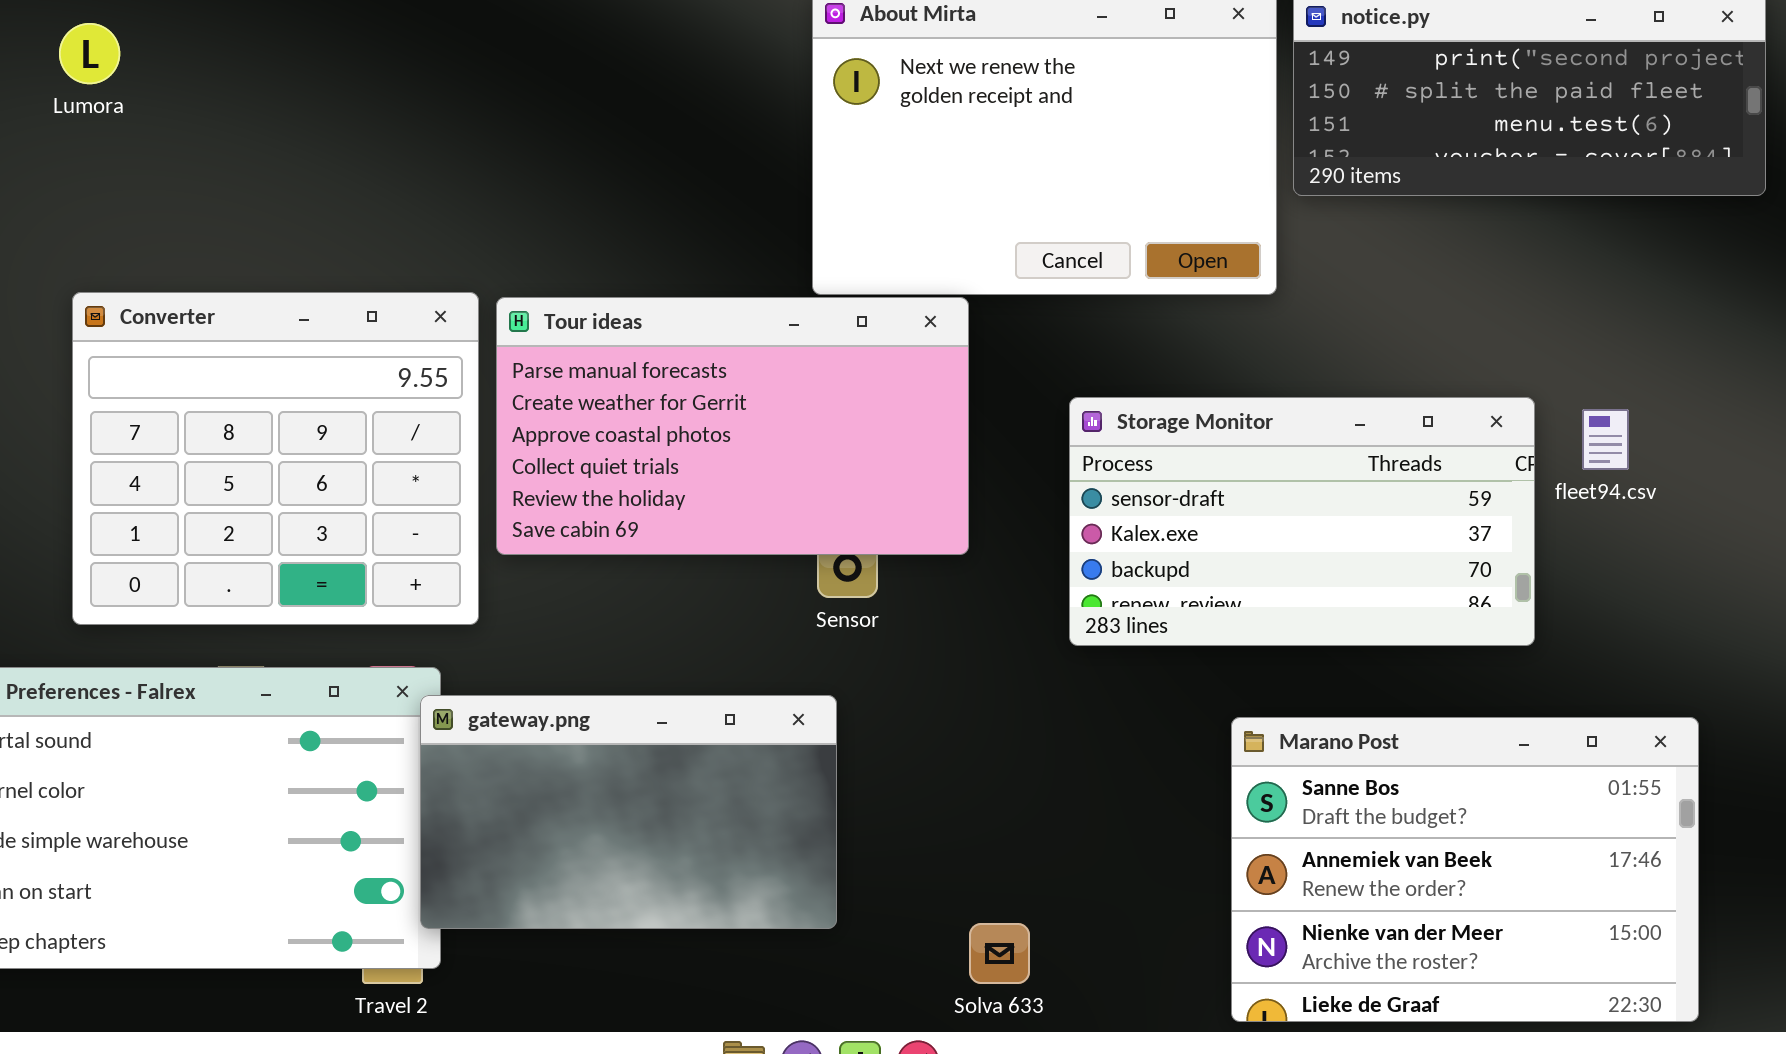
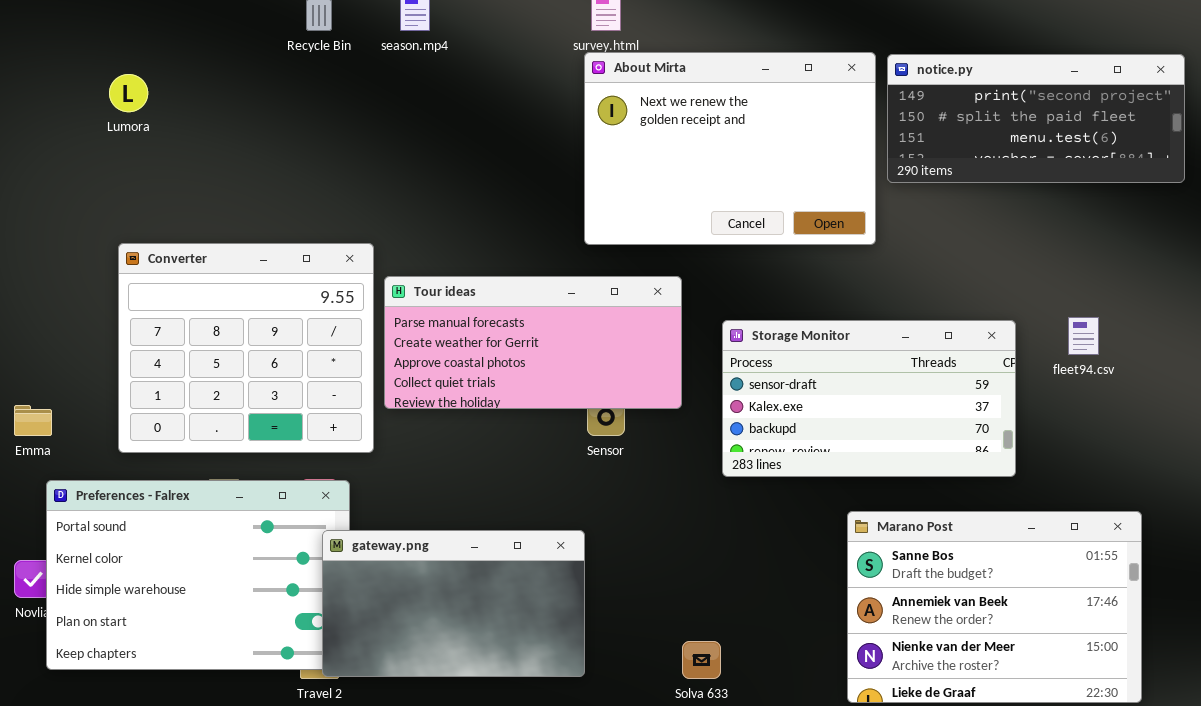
Tour ideas: [496,297,969,555] -> [384,276,682,409], resized
Storage Monitor: [1069,397,1535,646] -> [722,320,1016,477], moved
gateway.png: [420,695,837,929] -> [322,530,585,677], moved

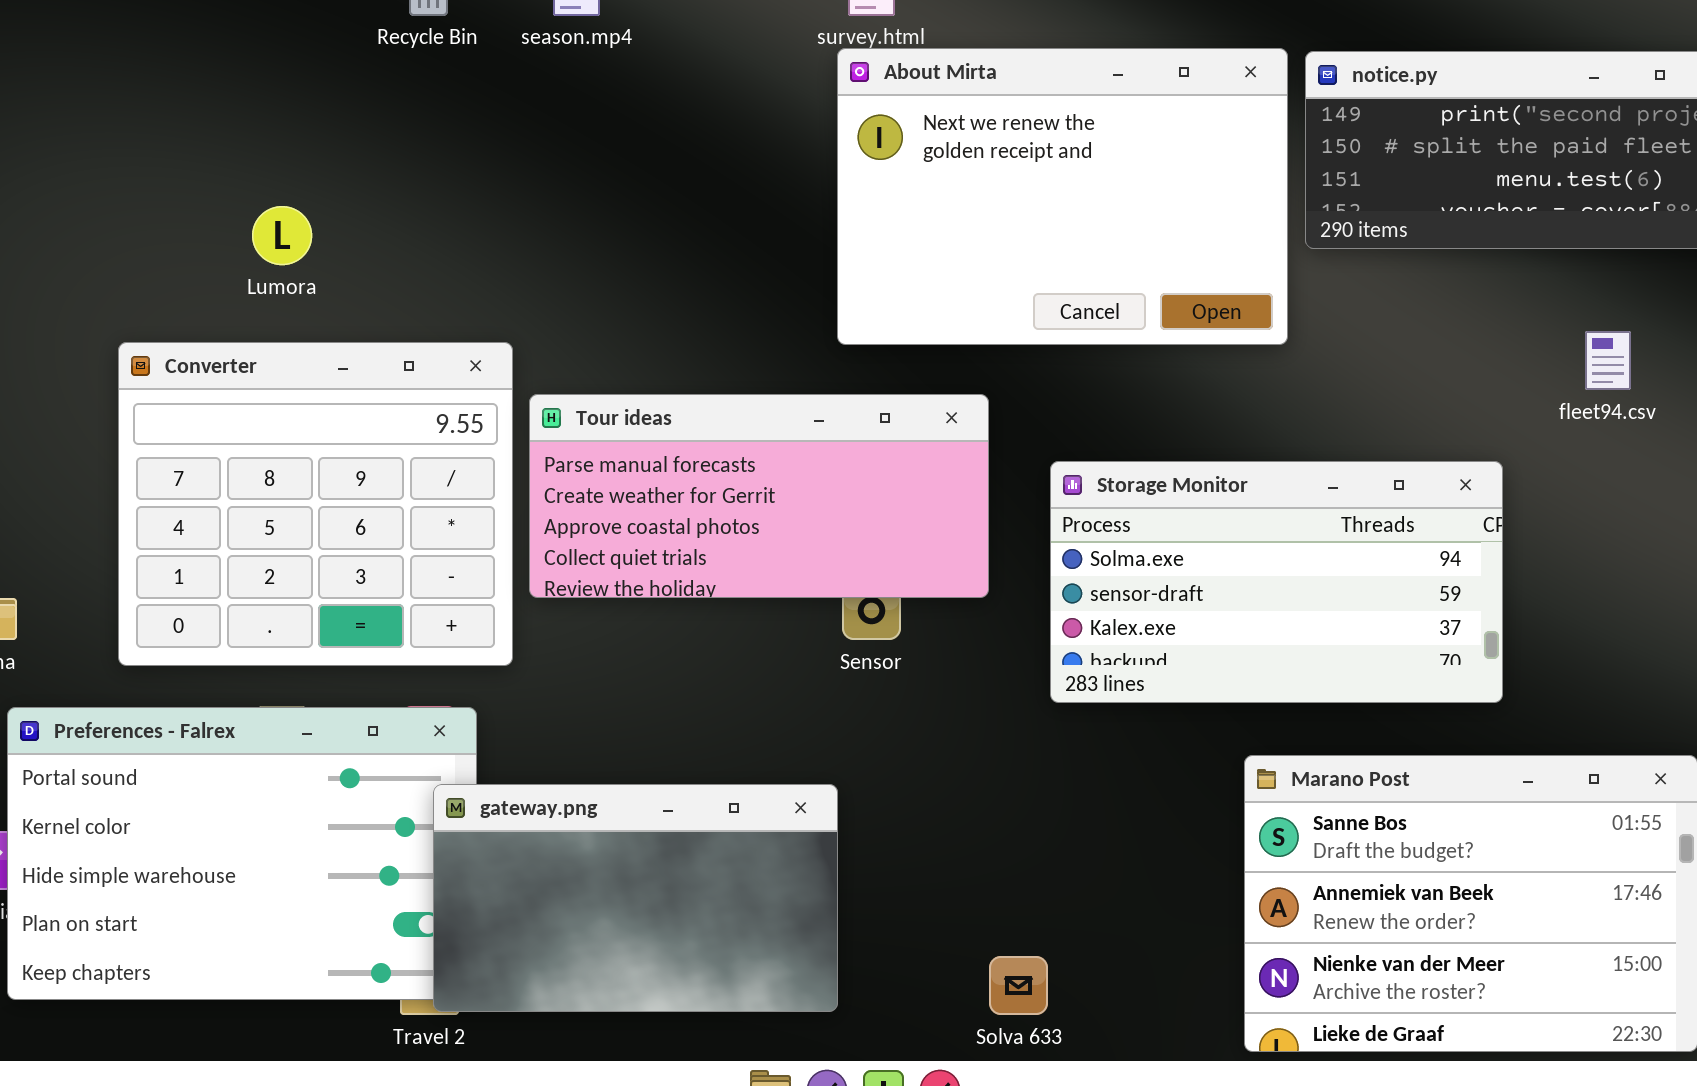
Lumora: [109,74,148,112] -> [252,206,312,265], moved
fleet94.csv: [1068,317,1099,355] -> [1585,331,1631,390], moved
Storage Monitor: [722,320,1016,477] -> [1050,461,1503,703], scrolled up 1 row

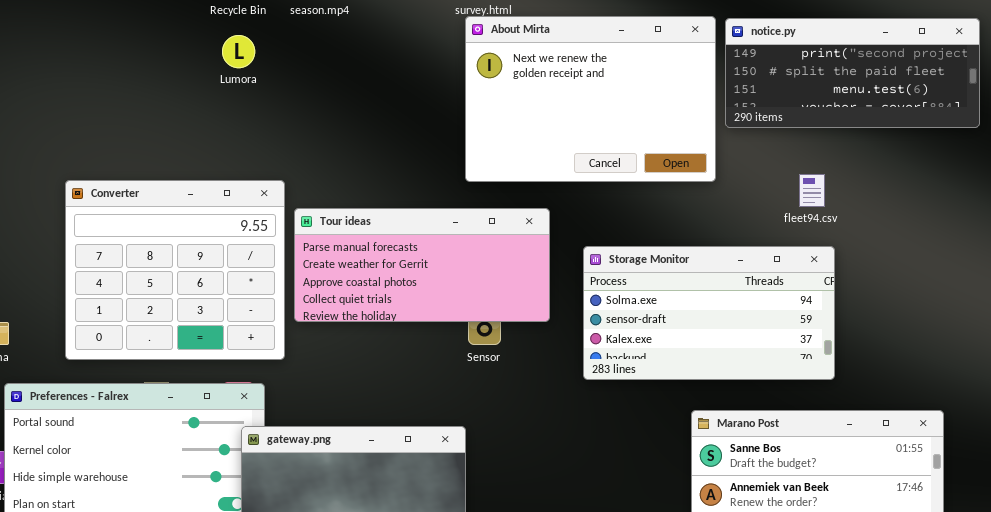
Lumora: [252,206,312,265] -> [222,35,255,68], moved
fleet94.csv: [1585,331,1631,390] -> [799,174,825,207], moved

